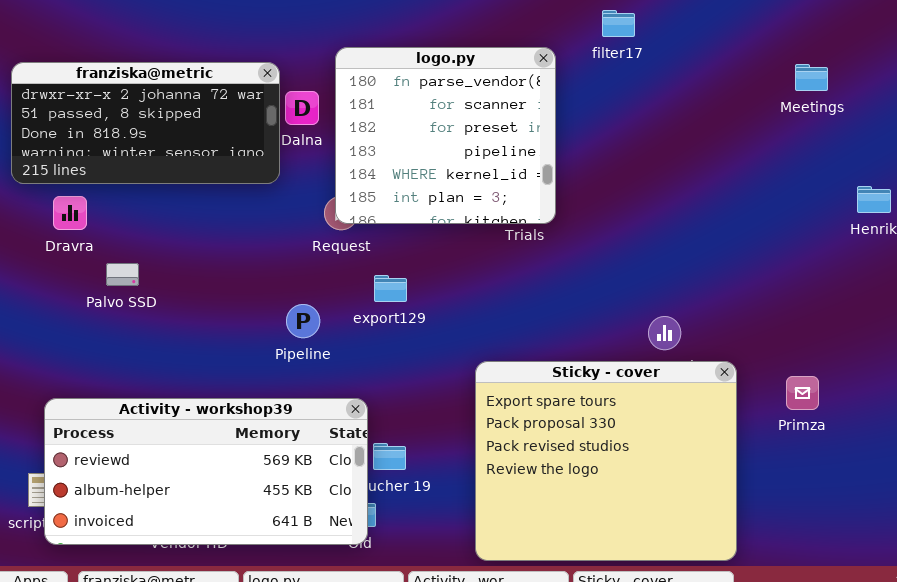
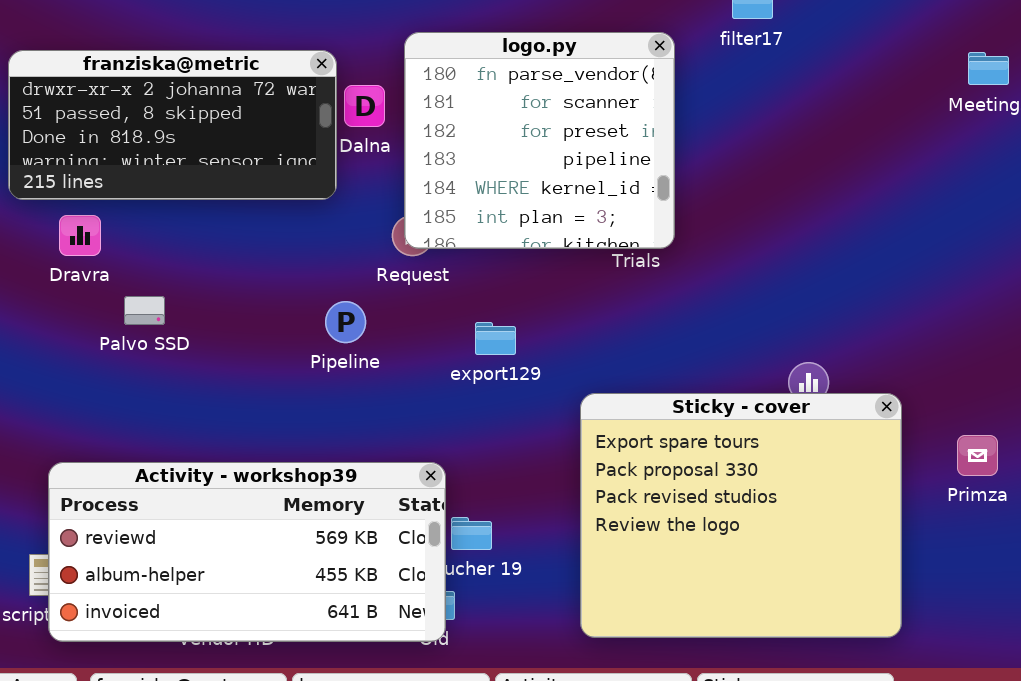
export129: [374,275,407,302] -> [475,322,516,355], moved
Pipeline: [286,304,320,338] -> [325,301,366,343], moved
Sticky - cover: [475,361,737,561] -> [580,393,902,638], moved

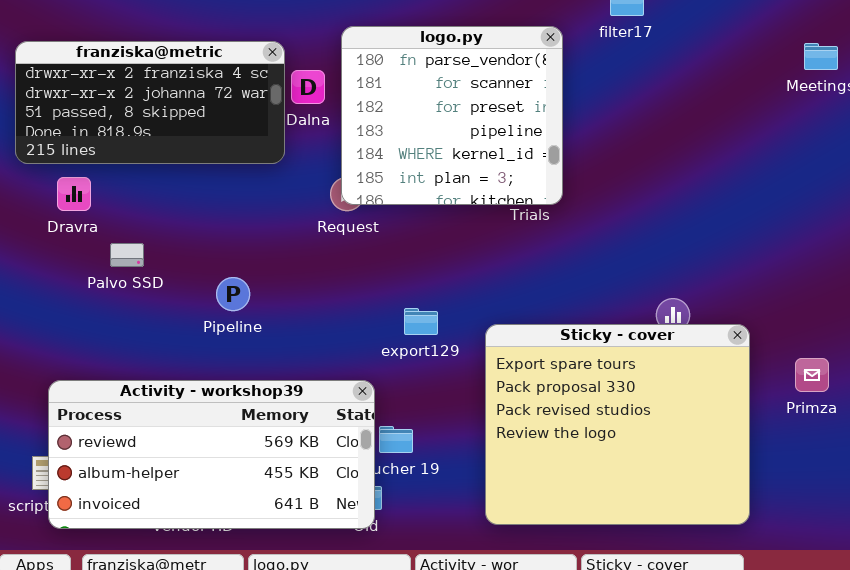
franziska@metric: [8,50,337,200] -> [15,41,285,164], scrolled up 1 row
Pipeline: [325,301,366,343] -> [216,277,250,311], moved
export129: [475,322,516,355] -> [404,308,438,335], moved

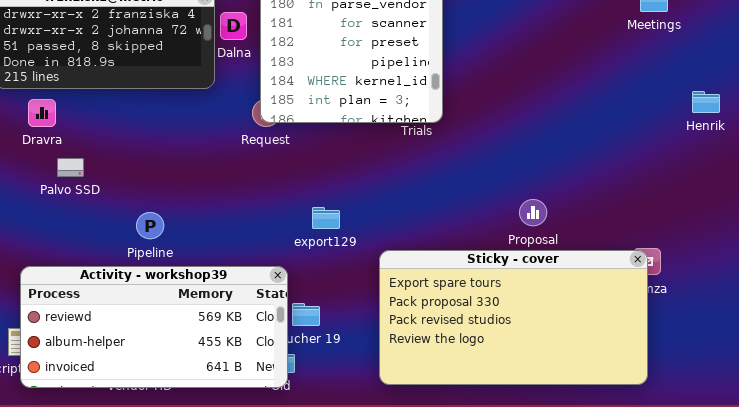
Palvo SSD: [110,243,144,267] -> [57,158,84,177], moved
Pipeline: [216,277,250,311] -> [136,212,164,239], moved
Sticky - cover: [485,324,750,525] -> [379,250,648,385], resized

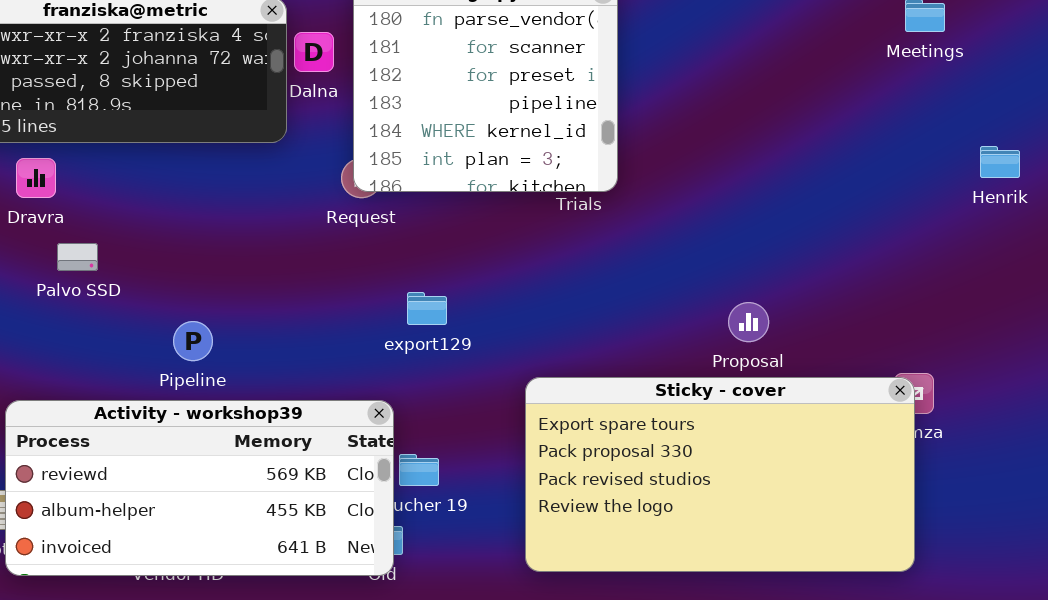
export129: [312,207,340,229] -> [407,292,447,325], moved

